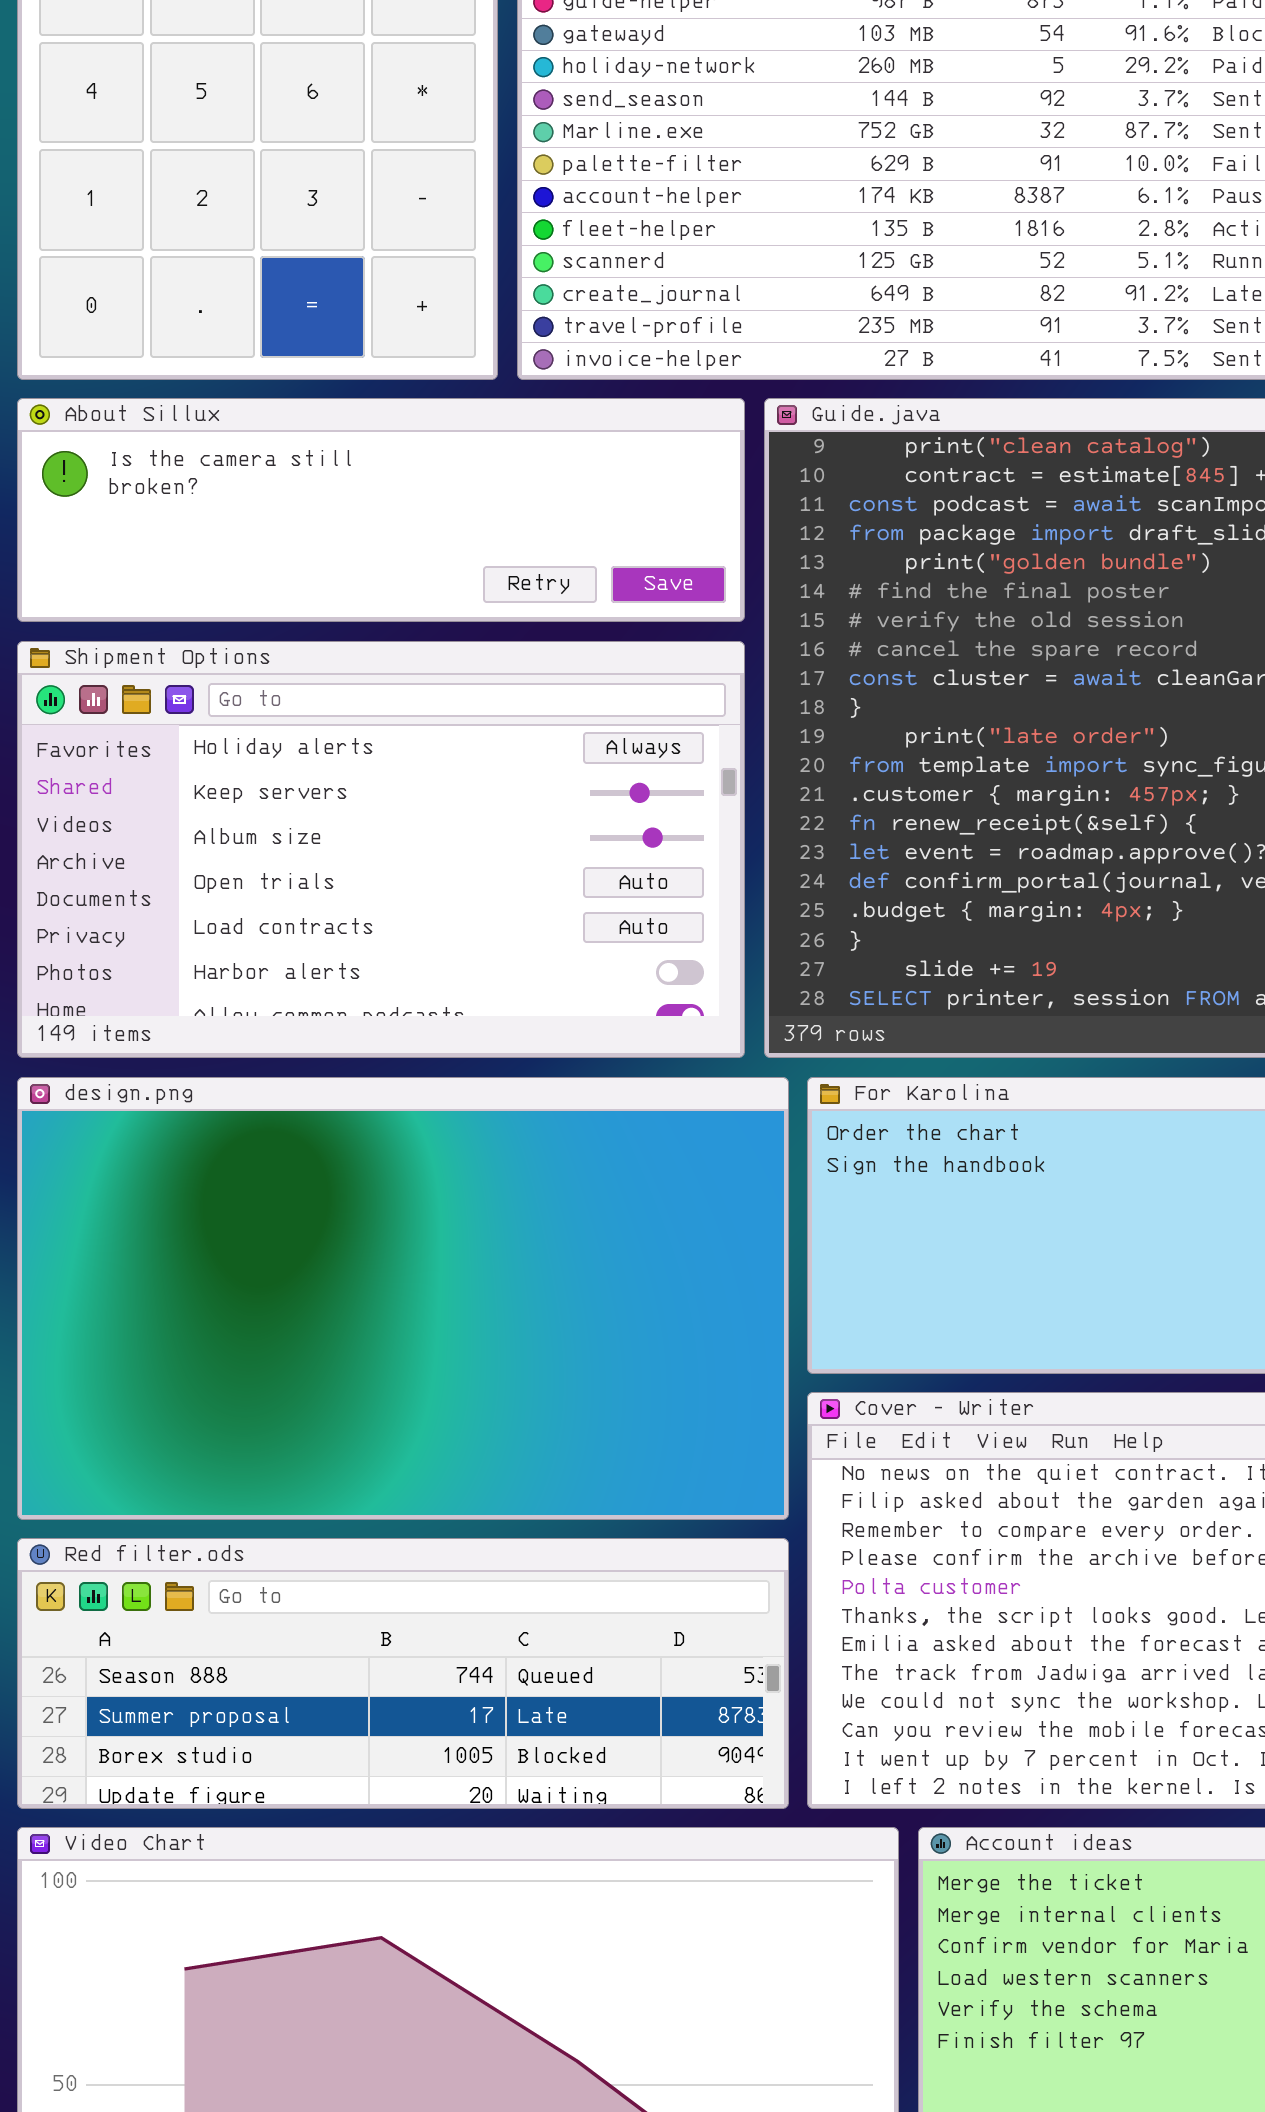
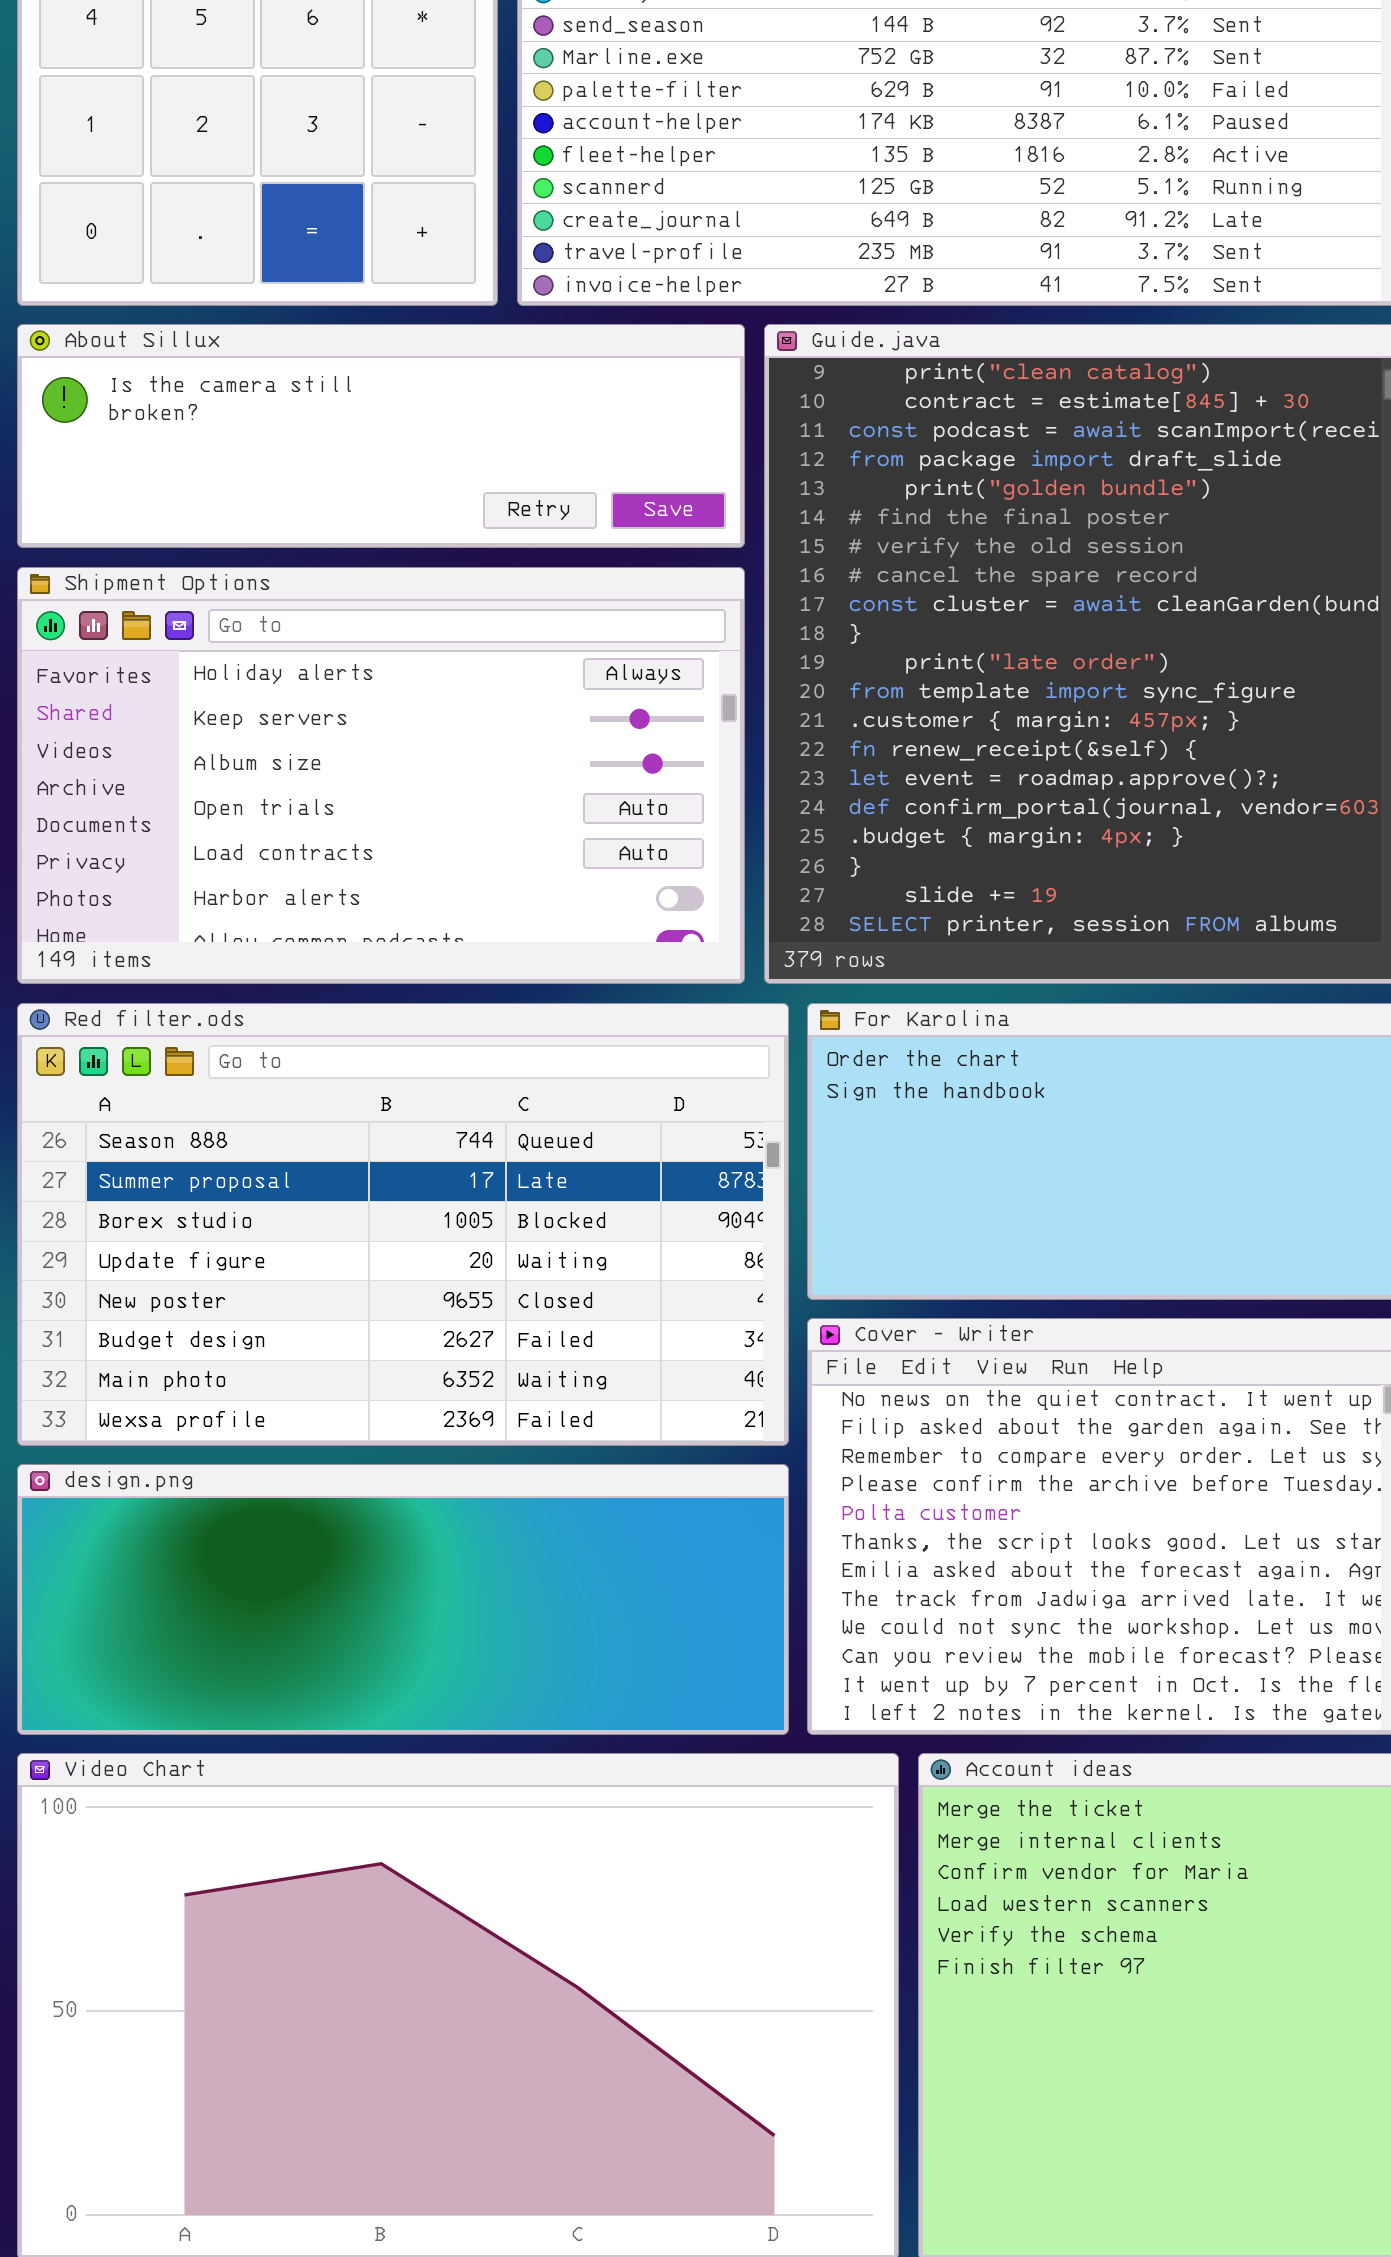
design.png: [17,1077,789,1520] -> [17,1464,789,1735], moved, resized
Red filter.ods: [17,1538,789,1809] -> [17,1003,789,1446], moved, resized

